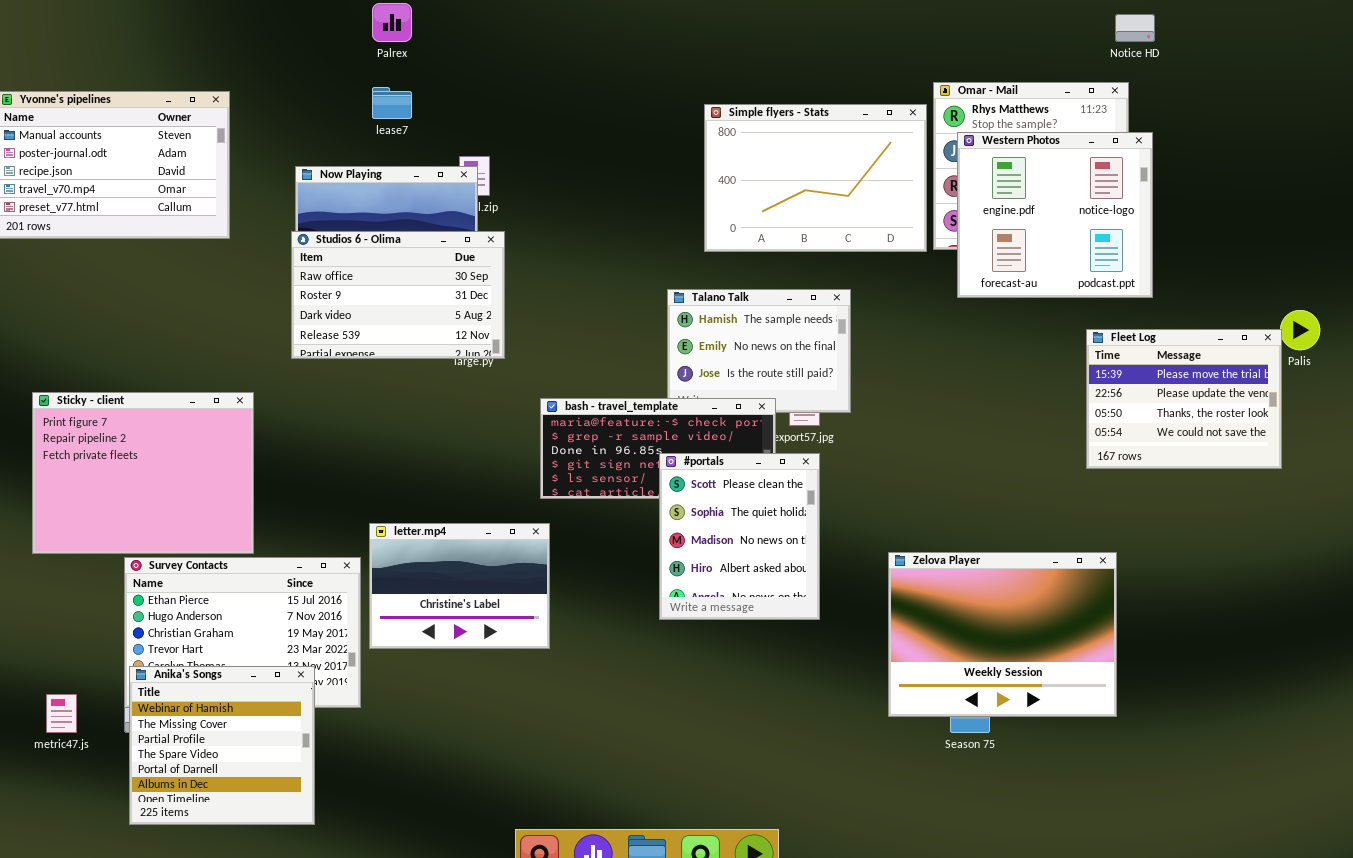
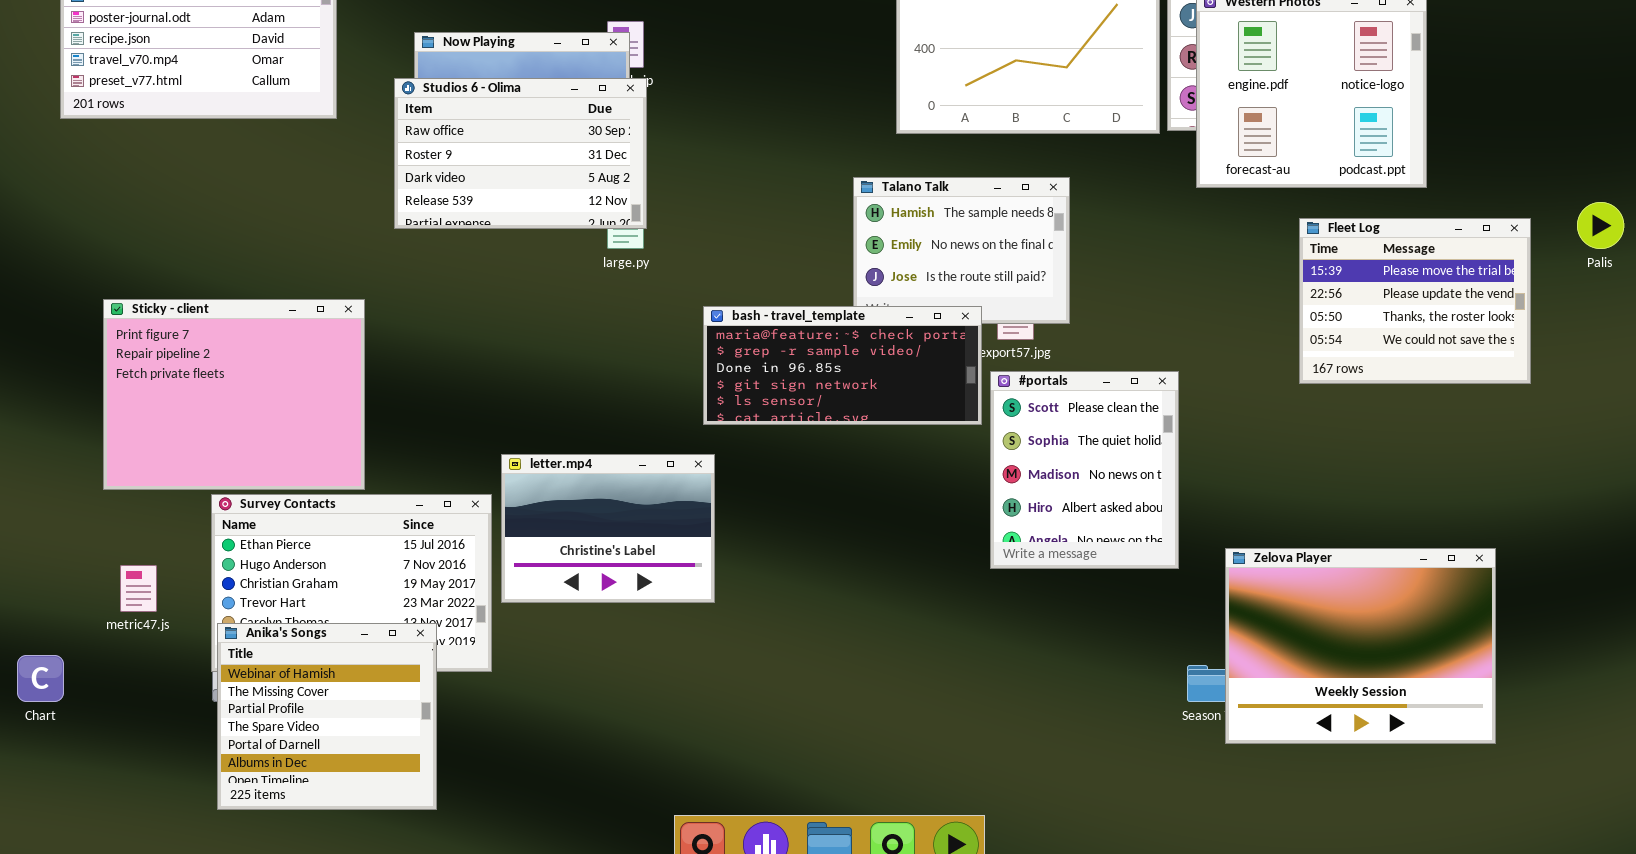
Studios 6 - Olima: [291,231,505,359] -> [394,78,647,229], moved
Fleet Log: [1086,329,1282,469] -> [1299,218,1531,384], moved
#portals: [659,453,820,620] -> [990,371,1179,569], moved
Zelova Player: [888,552,1117,717] -> [1225,548,1496,744], moved
metric47.js: [46,694,77,733] -> [120,565,157,612], moved

